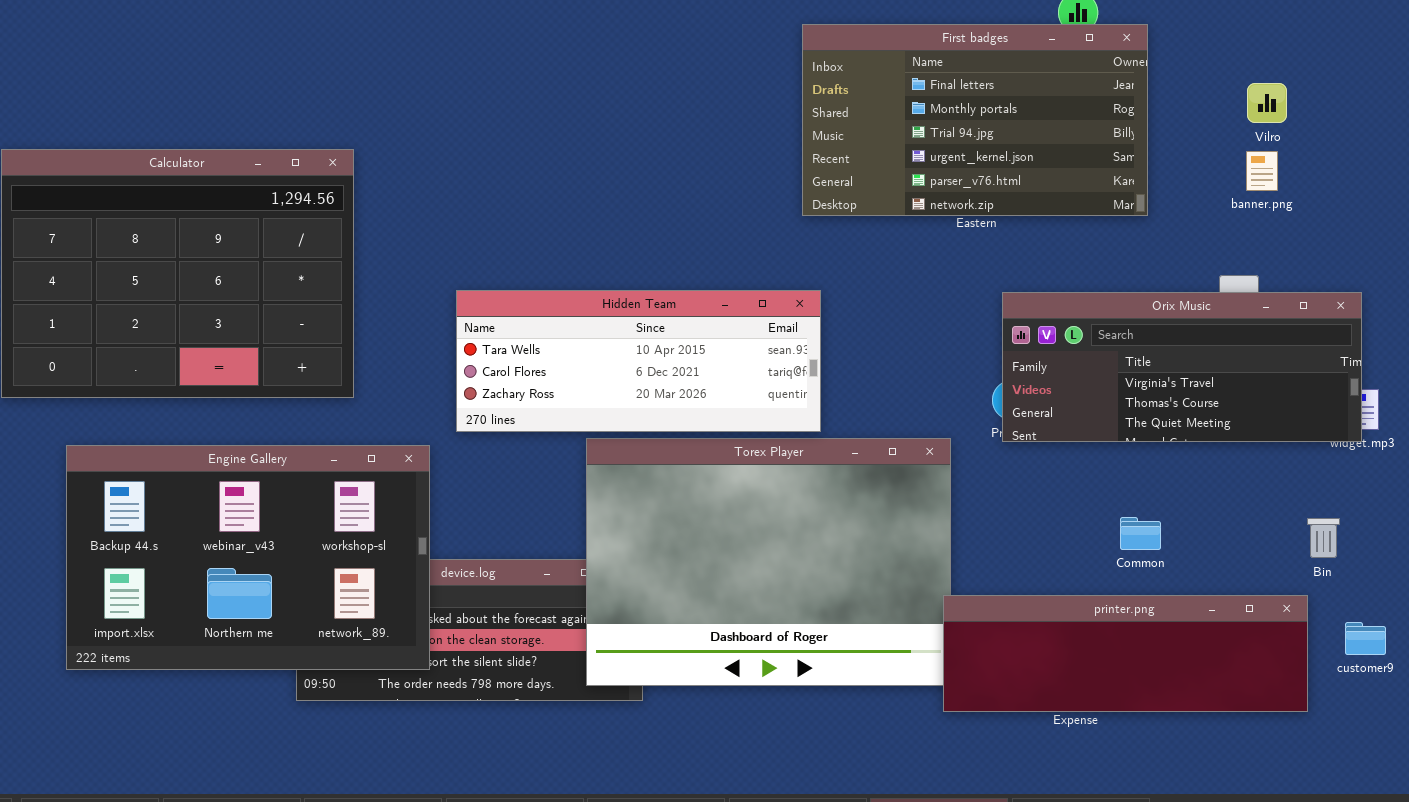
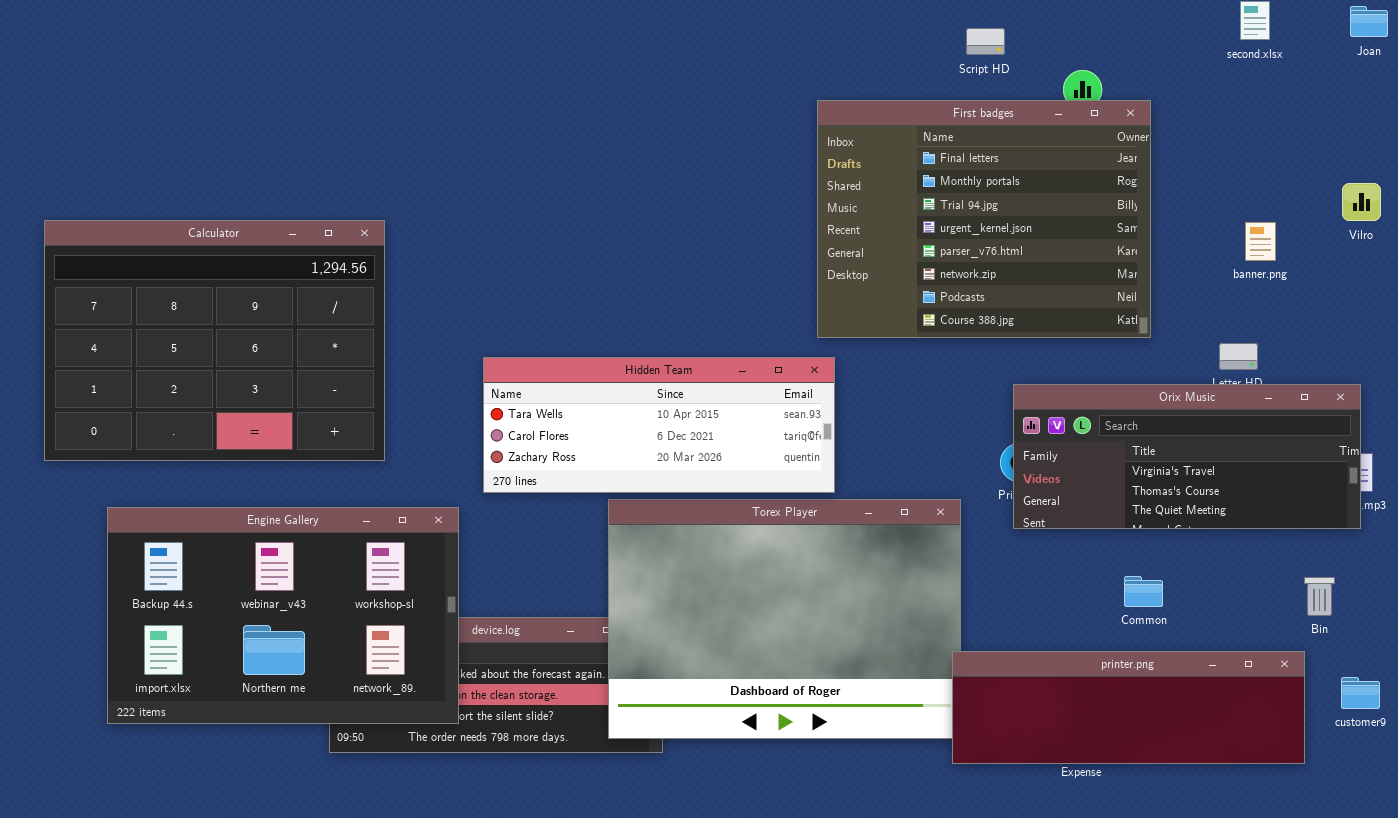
First badges: [802,24,1148,216] -> [817,100,1151,338], resized
Vilro: [1247,83,1287,123] -> [1342,183,1381,221], moved
Orix Music: [1002,292,1362,442] -> [1013,384,1361,529], moved

